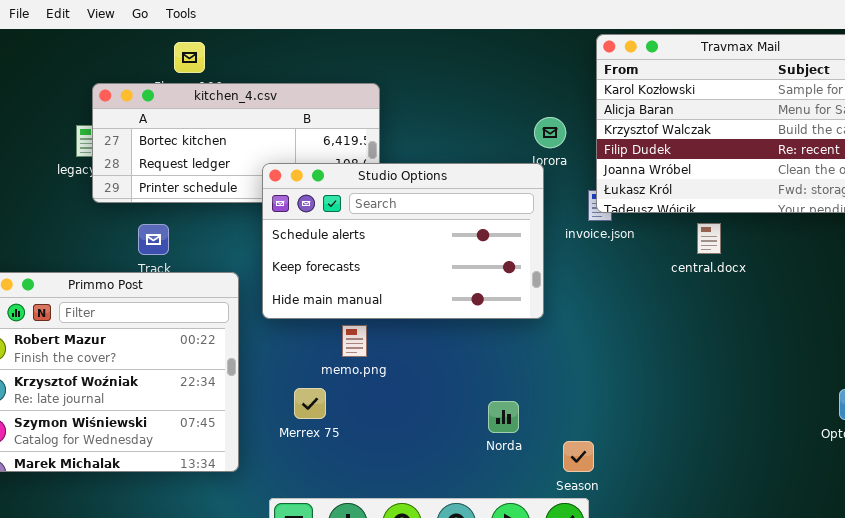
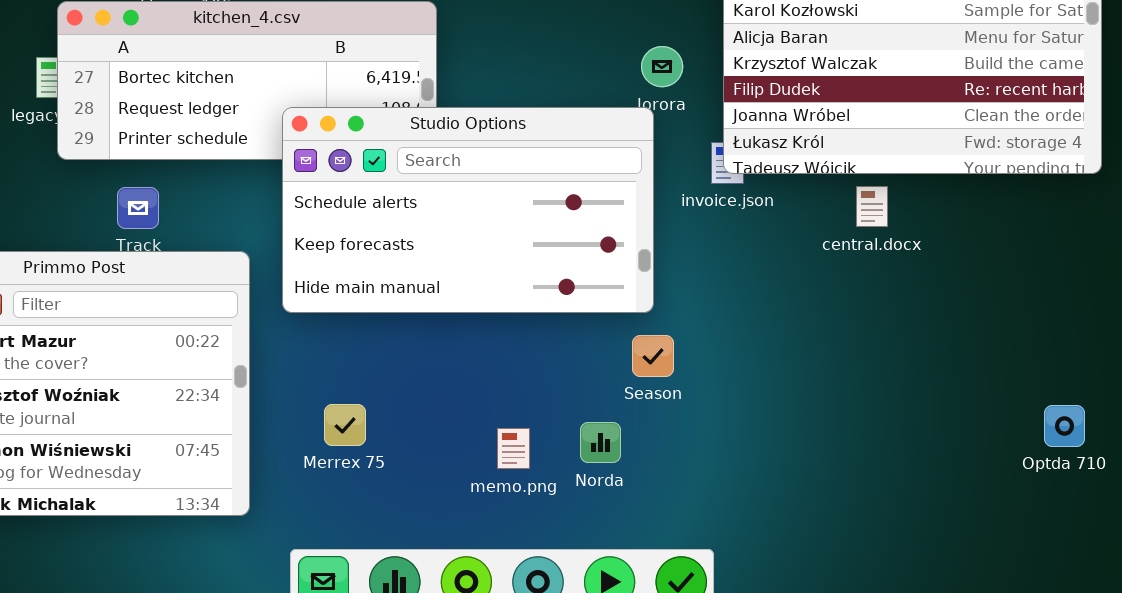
memo.png: [342,325,367,357] -> [497,428,530,469], moved
Season: [563,441,594,472] -> [632,335,674,377], moved

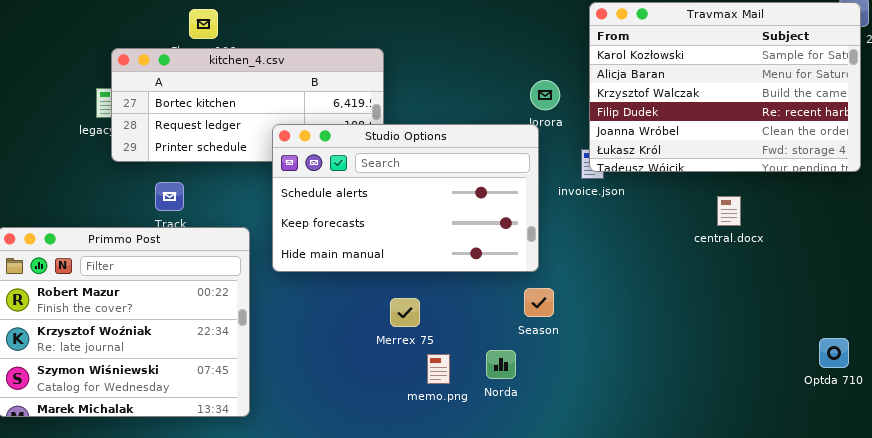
central.docx: [856,186,888,227] -> [717,196,741,226], moved
Merrex 75: [324,404,366,446] -> [390,298,420,327], moved

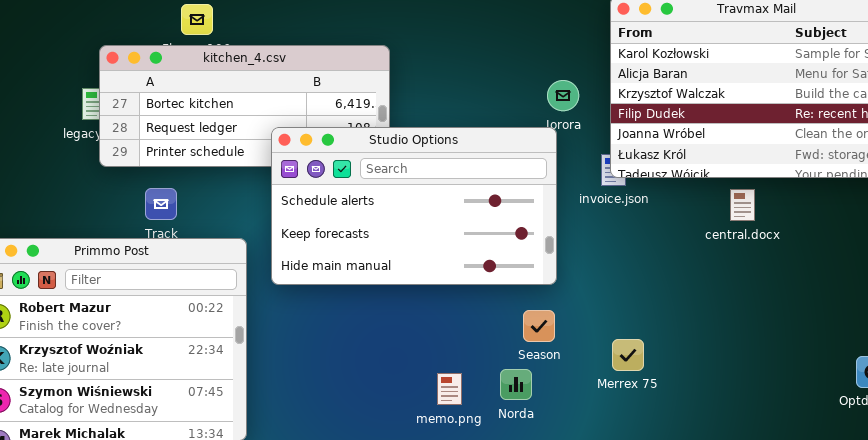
central.docx: [717,196,741,226] -> [730,189,755,221], moved
Season: [524,288,554,317] -> [523,310,555,342], moved
Merrex 75: [390,298,420,327] -> [612,339,644,371], moved

